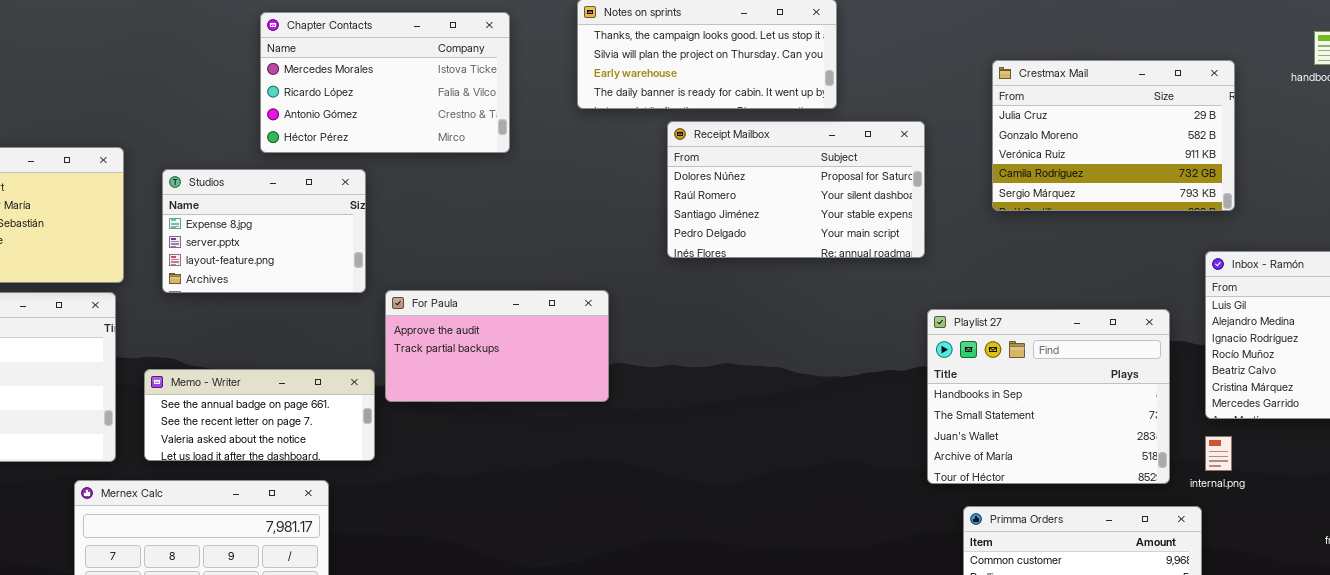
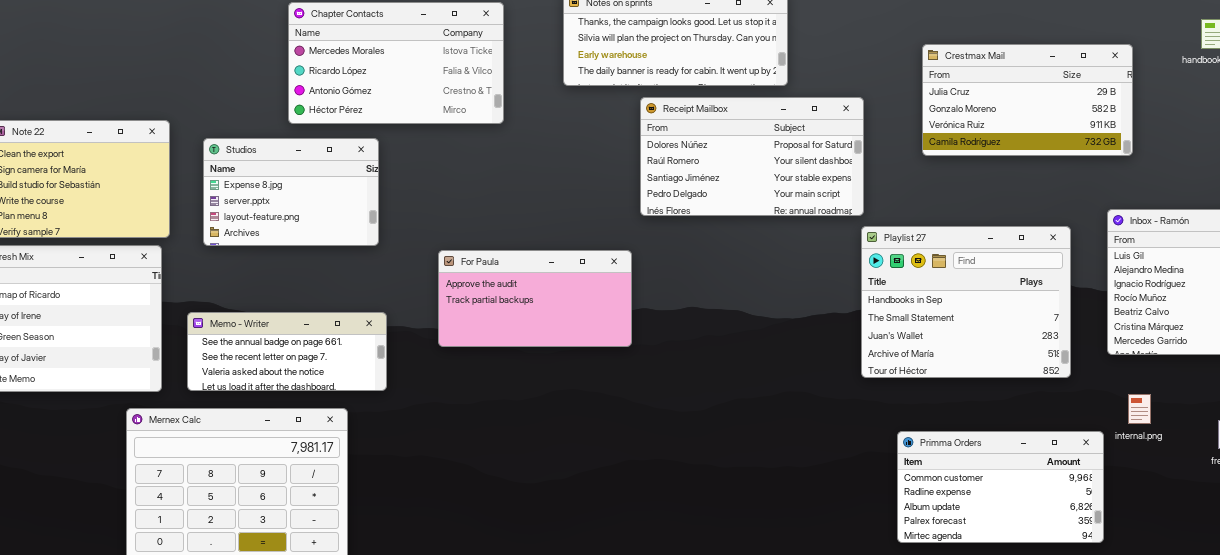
Crestmax Mail: [992,60,1235,211] -> [922,44,1133,156], resized
For Paula: [385,290,609,402] -> [438,250,632,347], moved
Playlist 27: [927,309,1170,484] -> [861,226,1071,378], moved
internal.png: [1205,436,1232,471] -> [1128,394,1151,424], moved

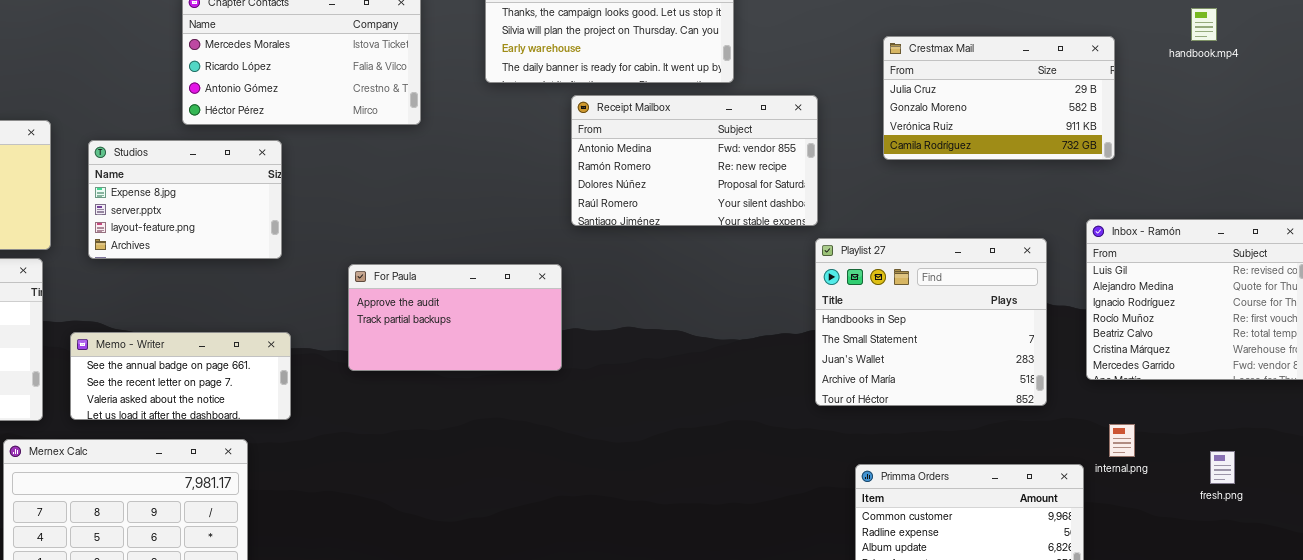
Receipt Mailbox: [640,97,864,216] -> [571,95,818,226], scrolled up 2 rows

